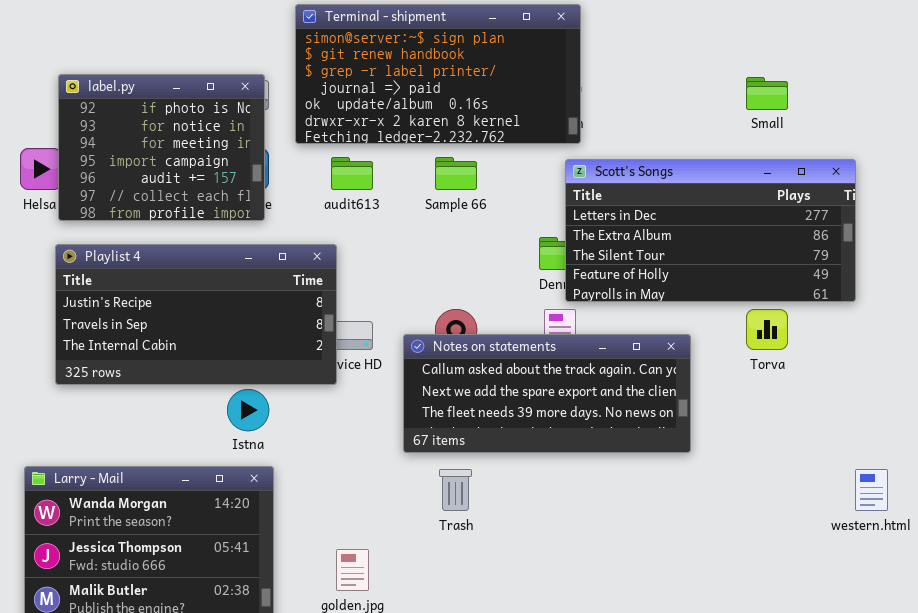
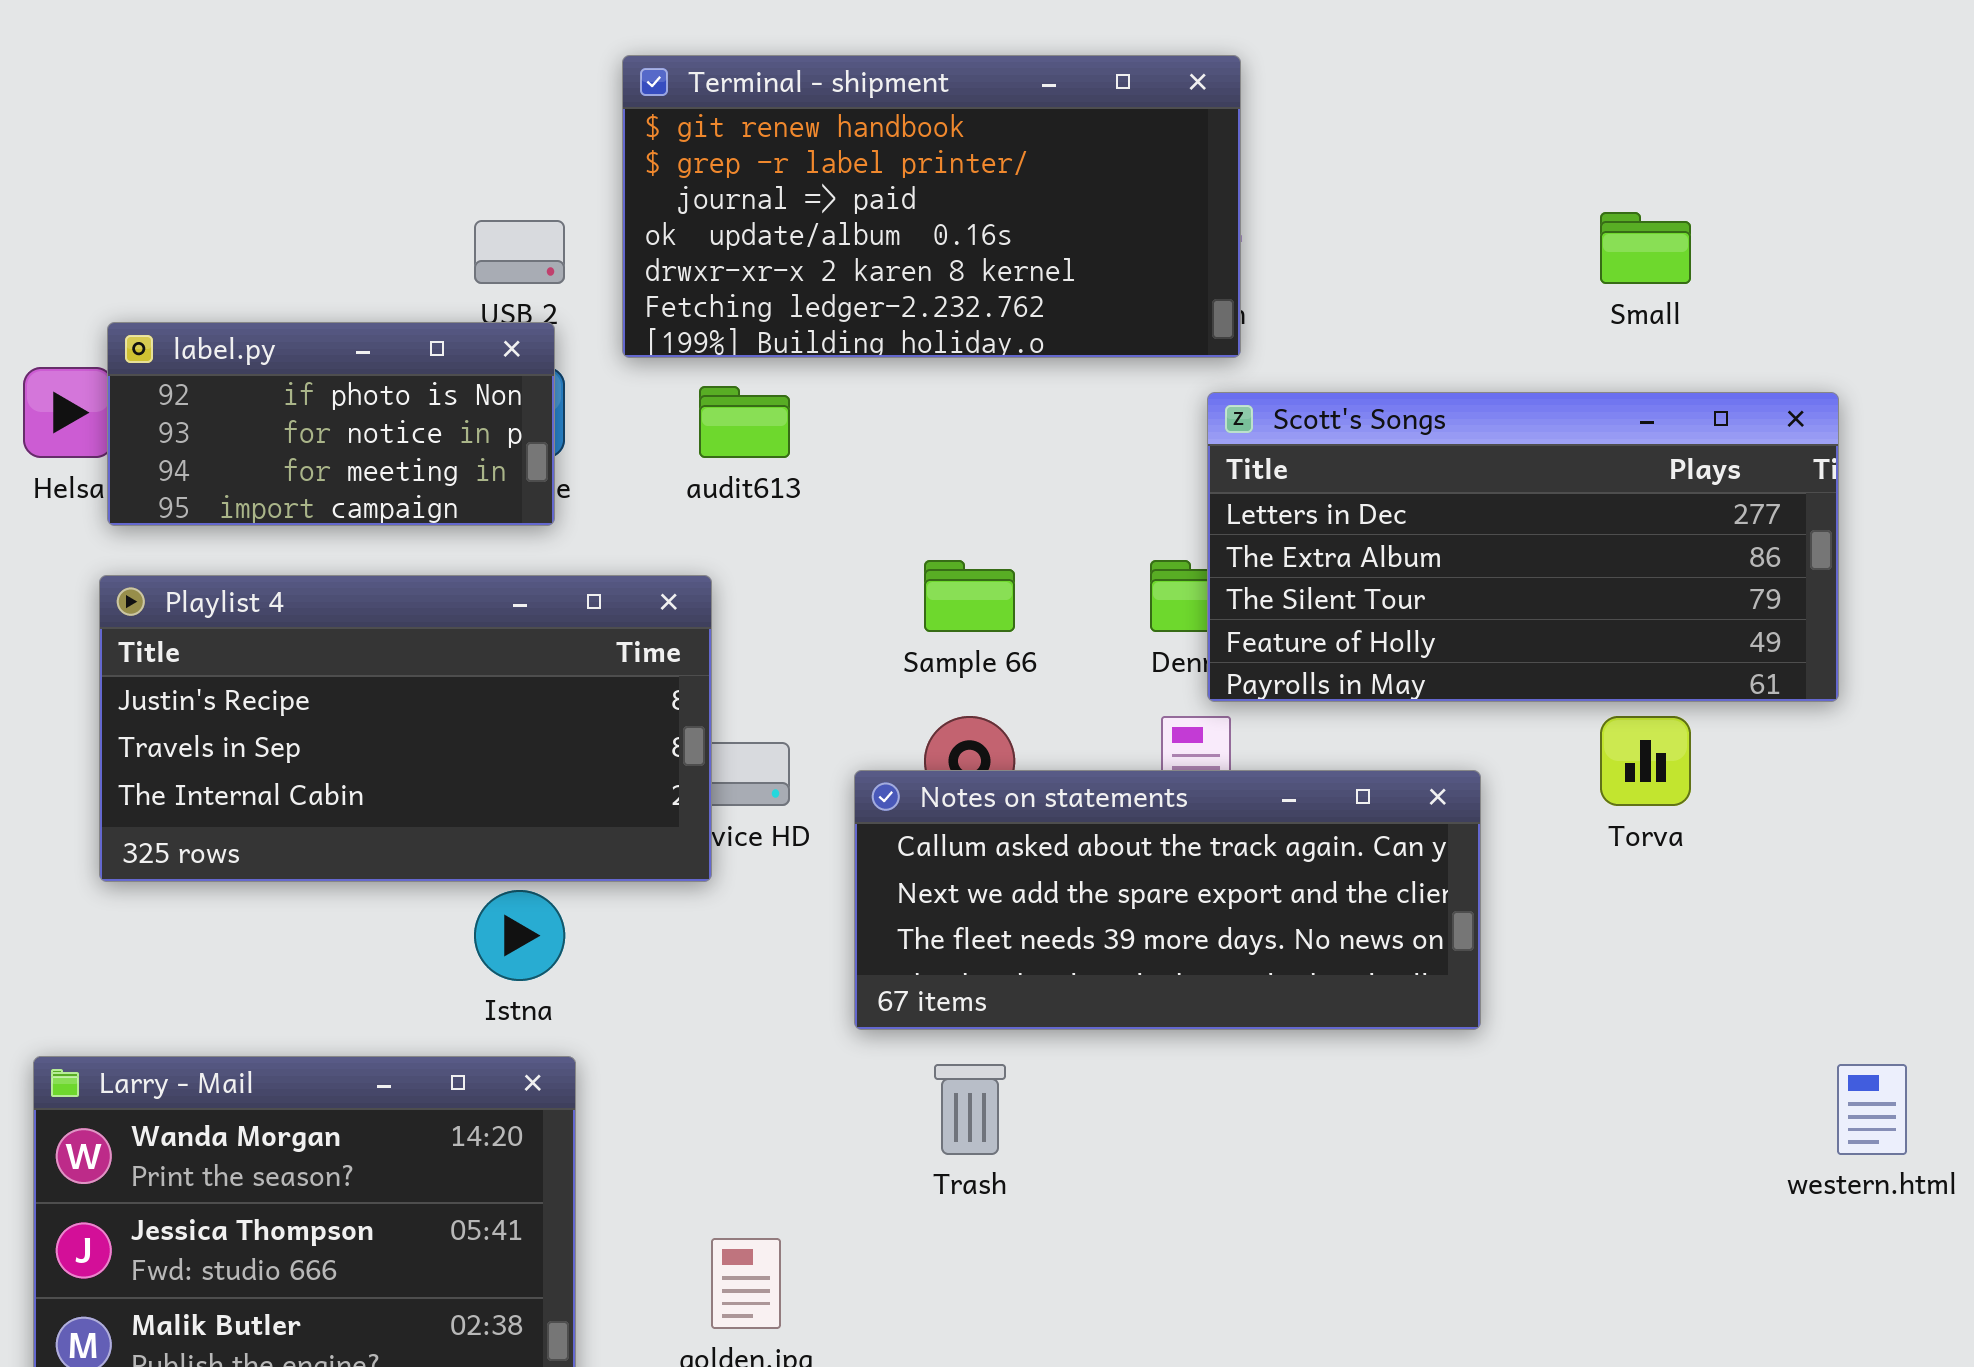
Terminal - shipment: [295,4,581,144] -> [622,55,1241,358], scrolled down 1 row
label.py: [58,74,265,221] -> [107,322,555,526], resized
Sample 66: [435,157,477,190] -> [924,560,1015,632], moved

